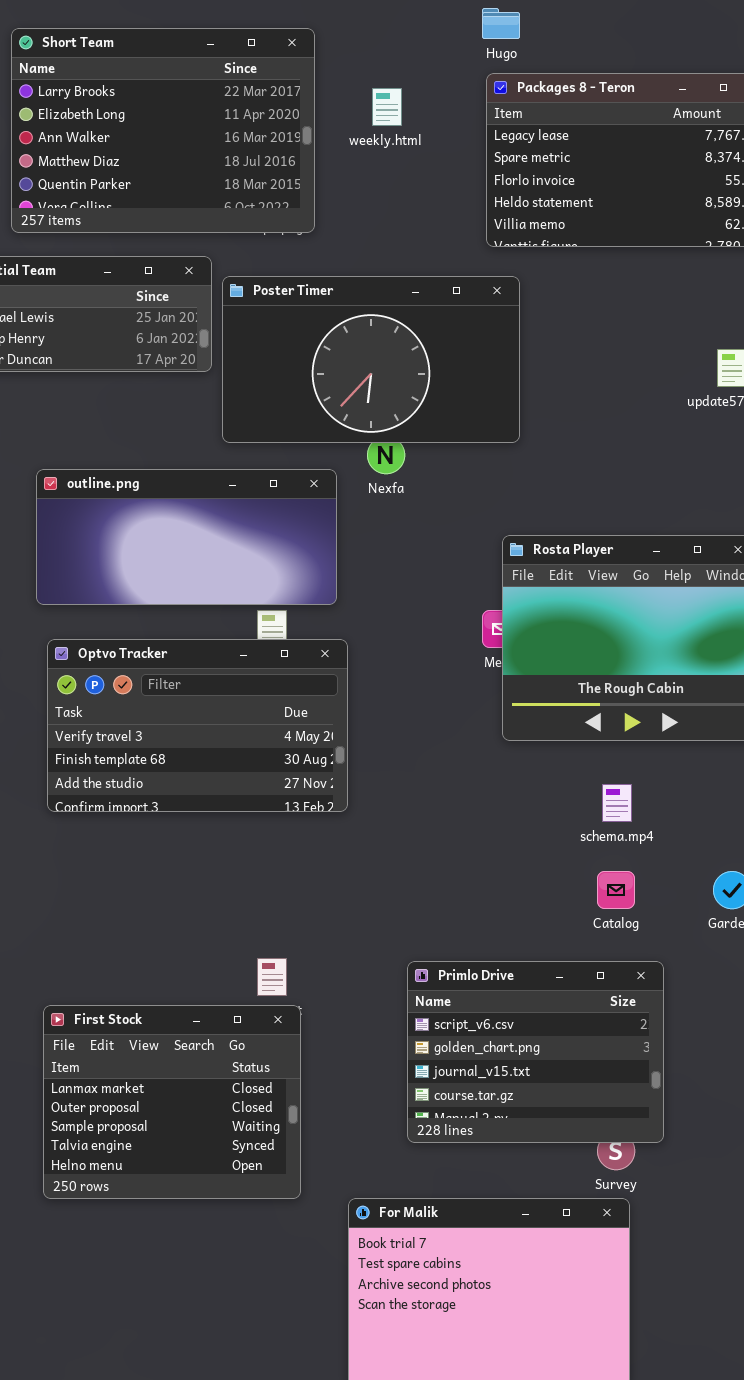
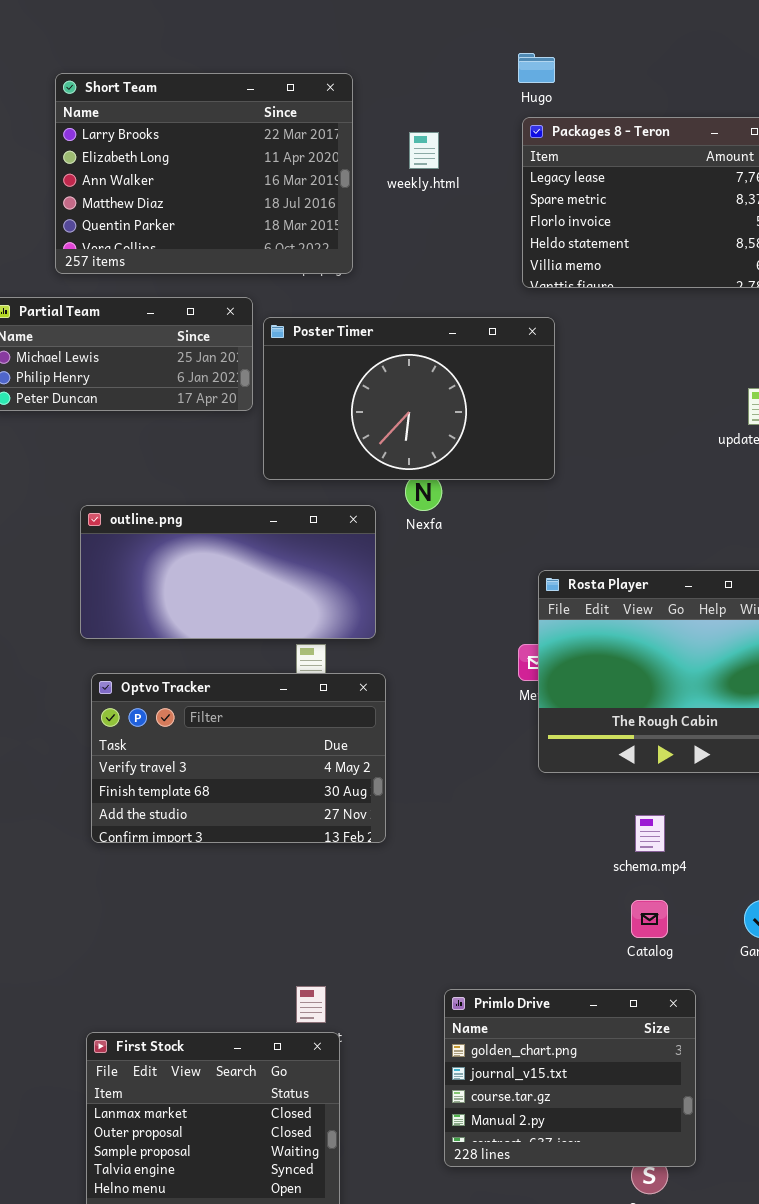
Primlo Drive: [407,961,664,1143] -> [444,989,696,1167], scrolled down 1 row

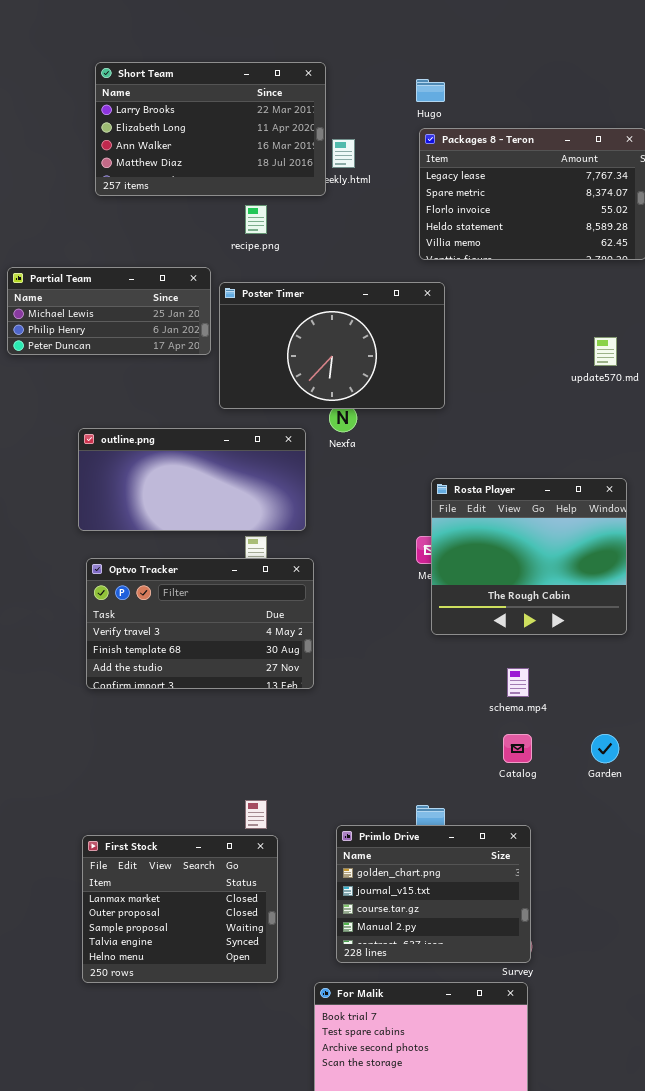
Short Team: [55,73,353,274] -> [95,62,326,196], moved, resized
Primlo Drive: [444,989,696,1167] -> [336,825,531,963], moved

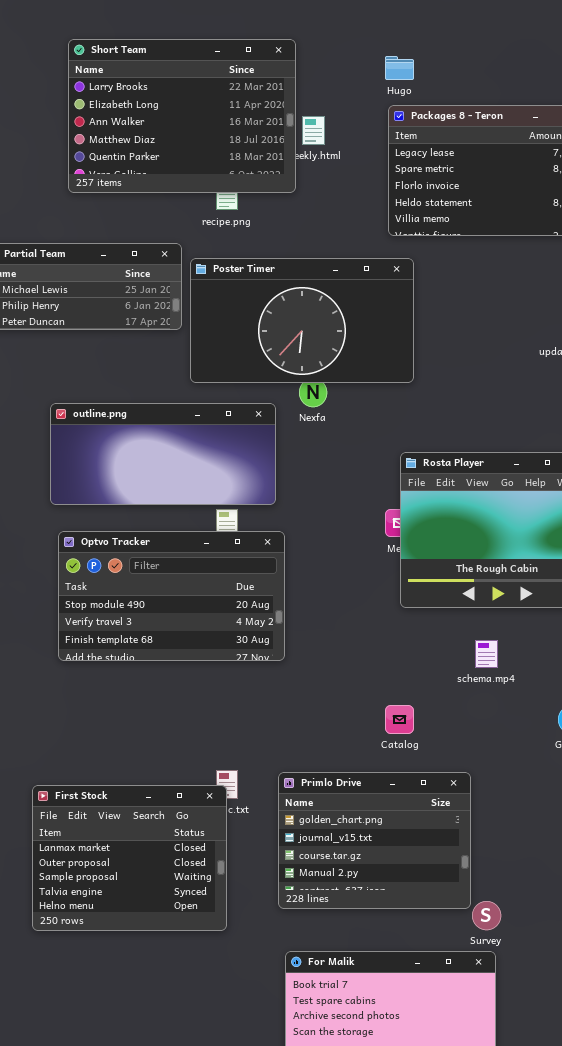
Short Team: [95,62,326,196] -> [68,39,296,193], resized
Optvo Tracker: [86,558,314,689] -> [58,531,285,661], scrolled up 1 row
Catalog: [503,734,532,763] -> [385,705,414,734], moved
Primlo Drive: [336,825,531,963] -> [278,772,471,909], moved
First Stock: [82,835,278,983] -> [32,785,227,931], moved

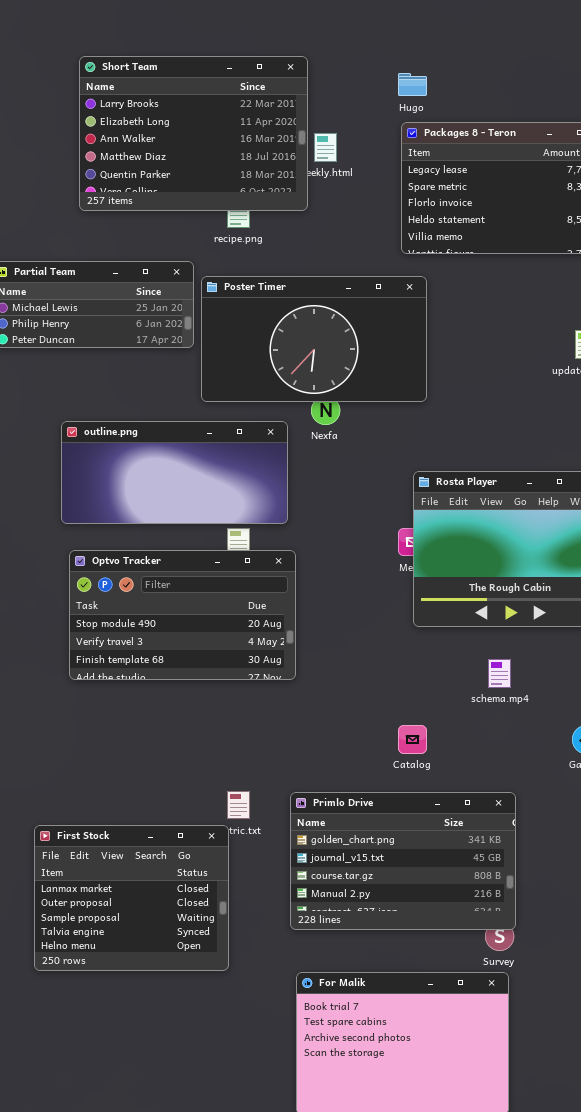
Primlo Drive: [278,772,471,909] -> [290,792,516,930], resized
First Stock: [32,785,227,931] -> [34,825,229,971], moved

